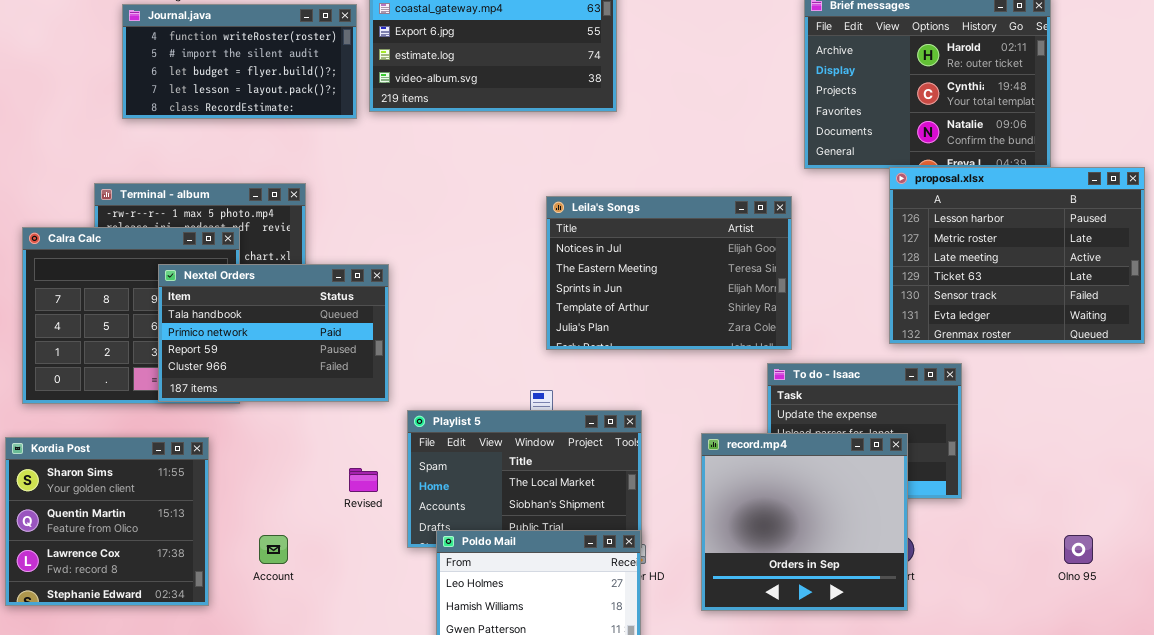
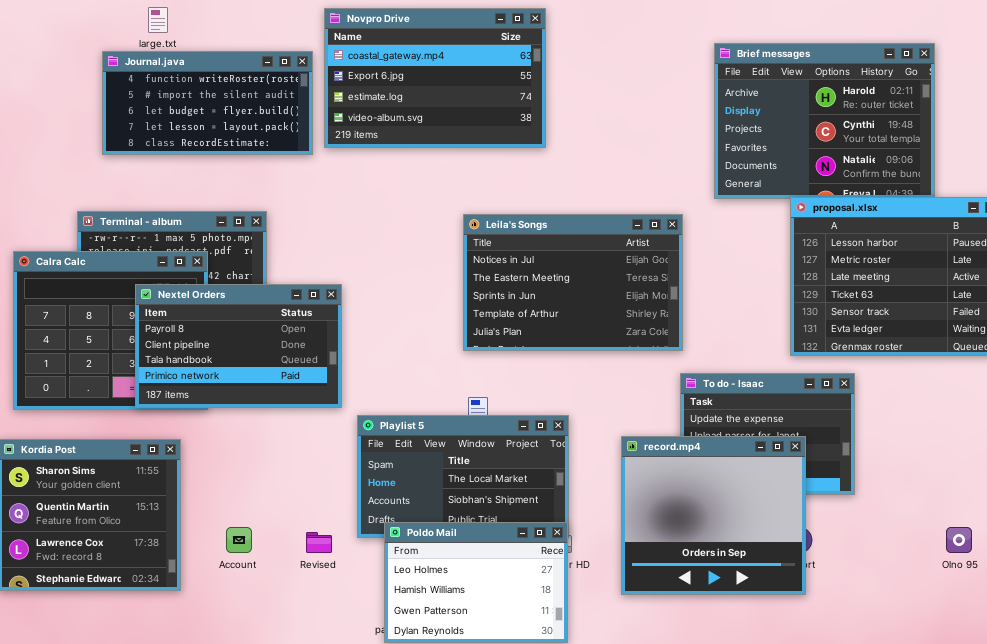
Leila's Songs: [546,196,792,350] -> [463,214,683,351], moved
Nextel Orders: [158,264,389,402] -> [135,284,342,408], scrolled up 2 rows
Revised: [349,468,378,492] -> [306,532,332,553], moved

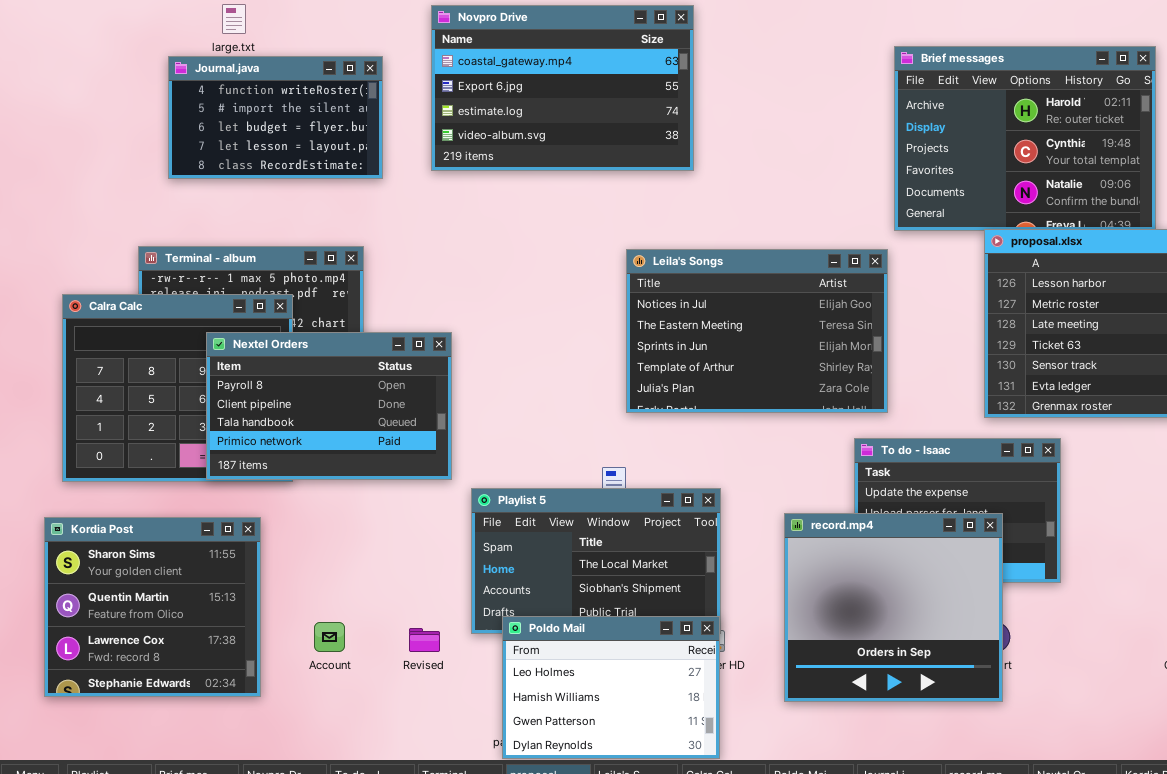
Journal.java: [102,51,313,155] -> [168,56,383,179], resized
Leila's Songs: [463,214,683,351] -> [626,249,888,413], moved

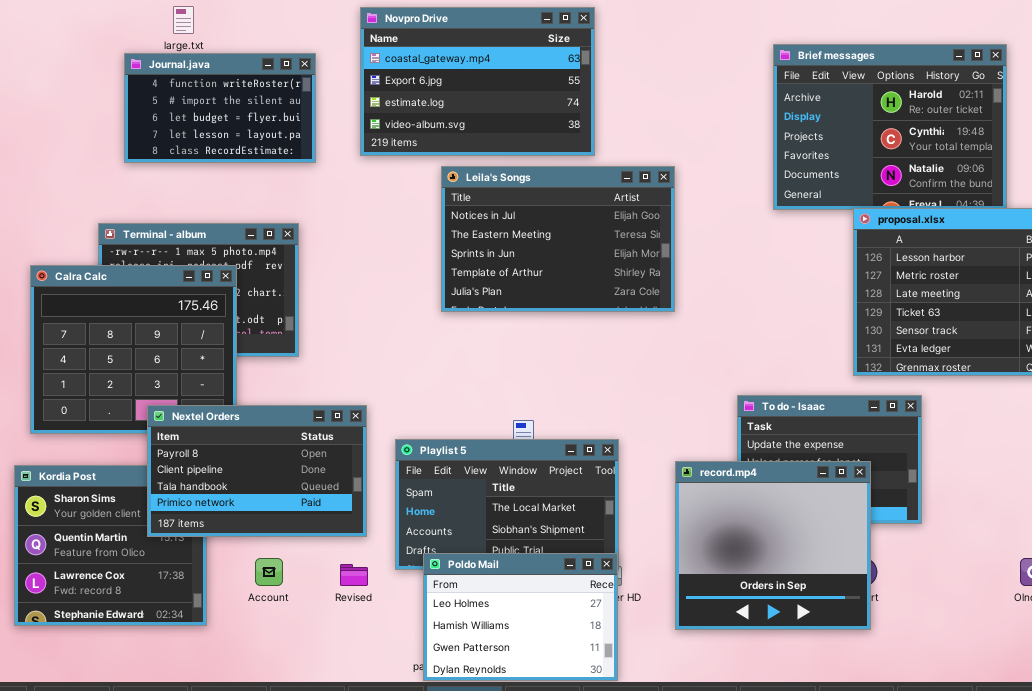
Leila's Songs: [626,249,888,413] -> [441,166,675,312], moved
Nextel Orders: [206,332,452,480] -> [147,405,367,537], moved

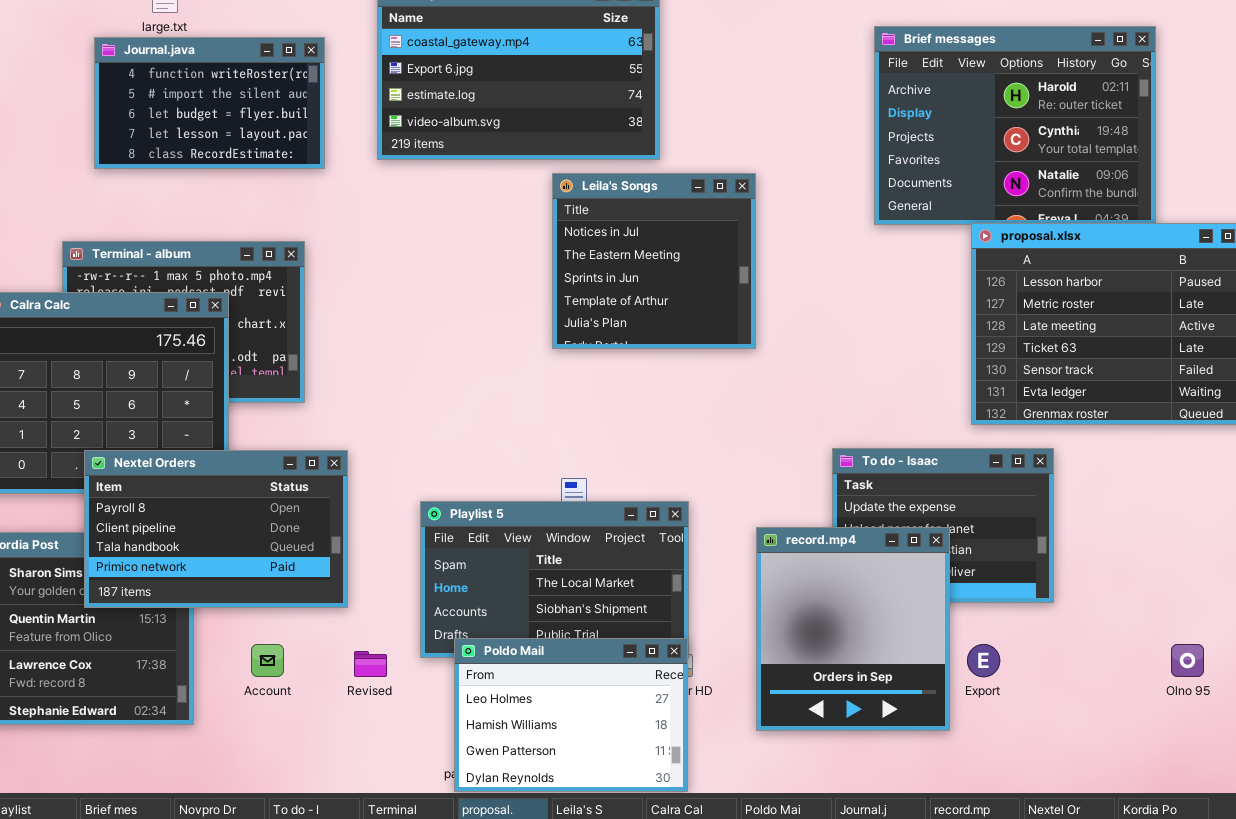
Leila's Songs: [441,166,675,312] -> [552,173,756,349], resized
Nextel Orders: [147,405,367,537] -> [84,450,348,608], moved
record.mp4: [675,461,871,630] -> [756,527,950,731], resized

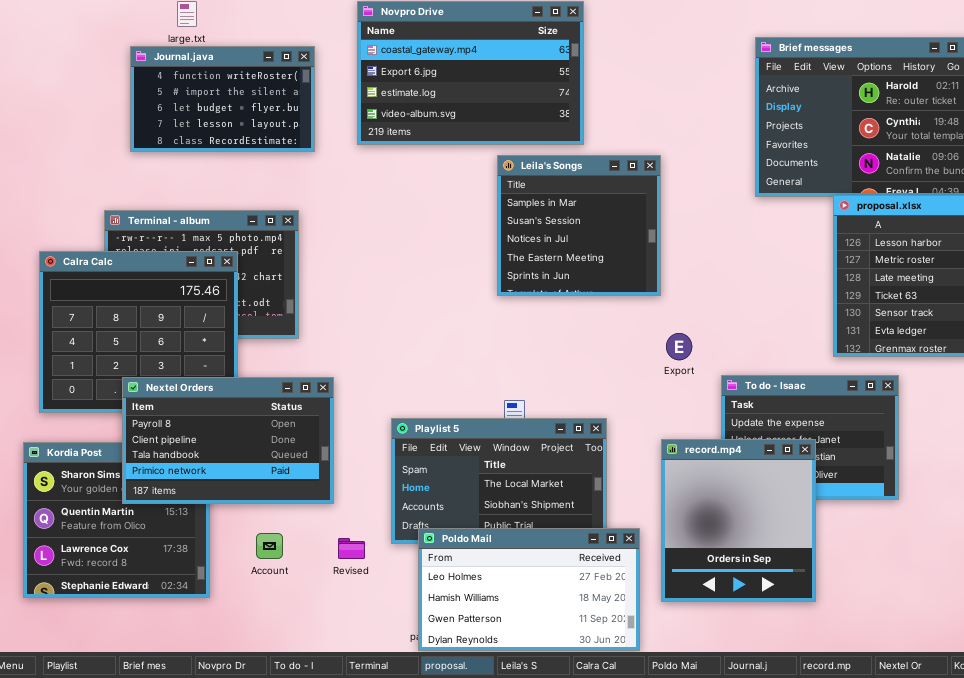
Leila's Songs: [552,173,756,349] -> [497,155,661,296], scrolled up 2 rows
Poldo Mail: [454,638,688,792] -> [418,528,640,651], resized
Export: [967,644,1000,677] -> [666,333,692,360], moved

